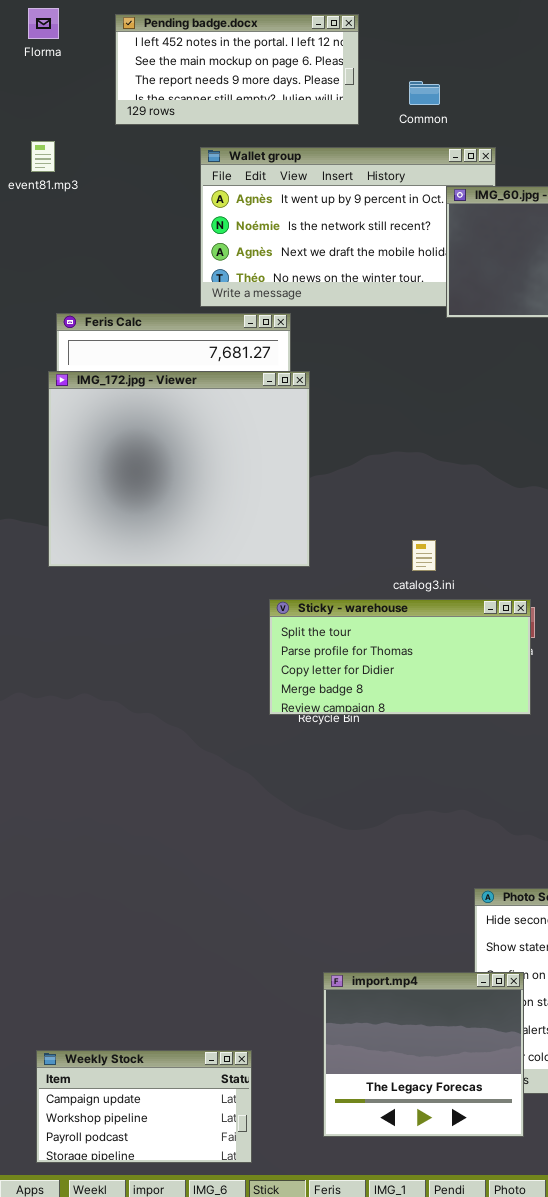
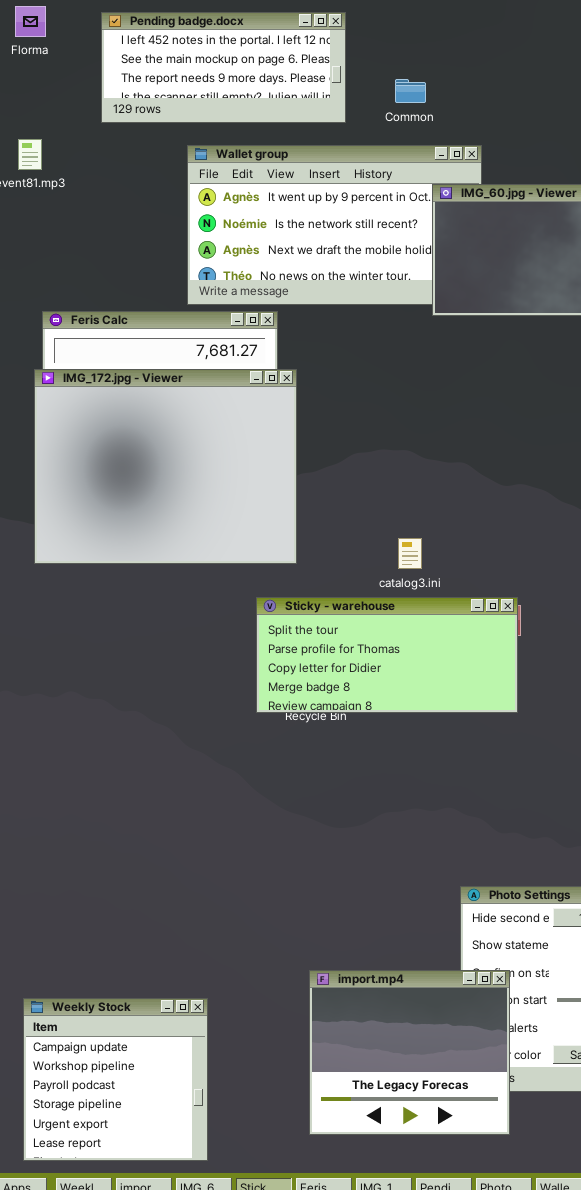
Weekly Stock: [36,1050,252,1163] -> [23,998,208,1161], resized

